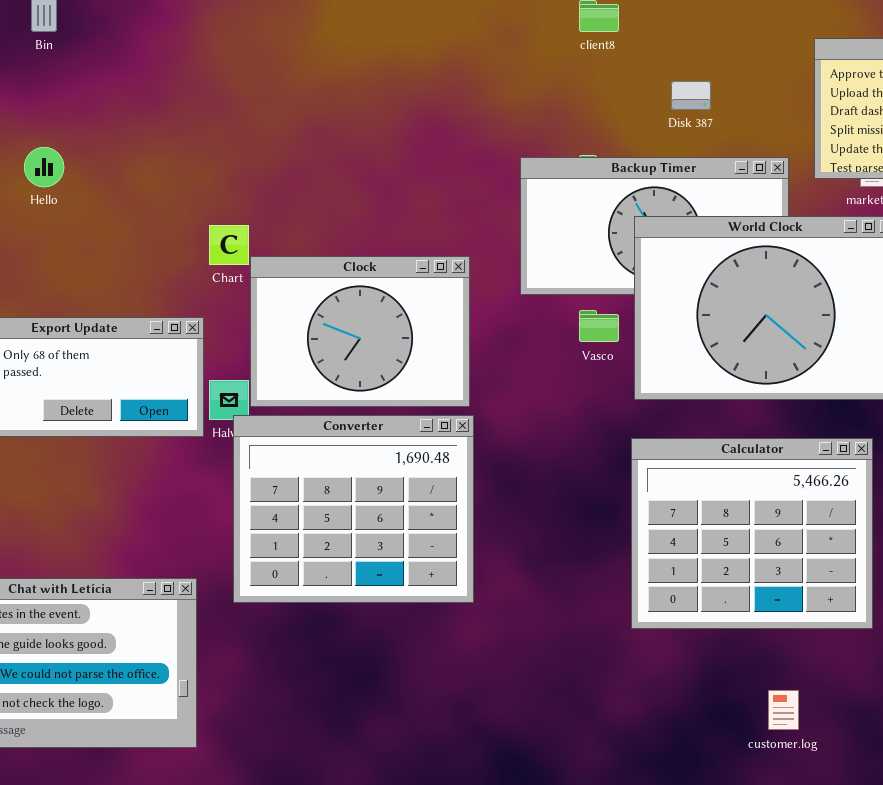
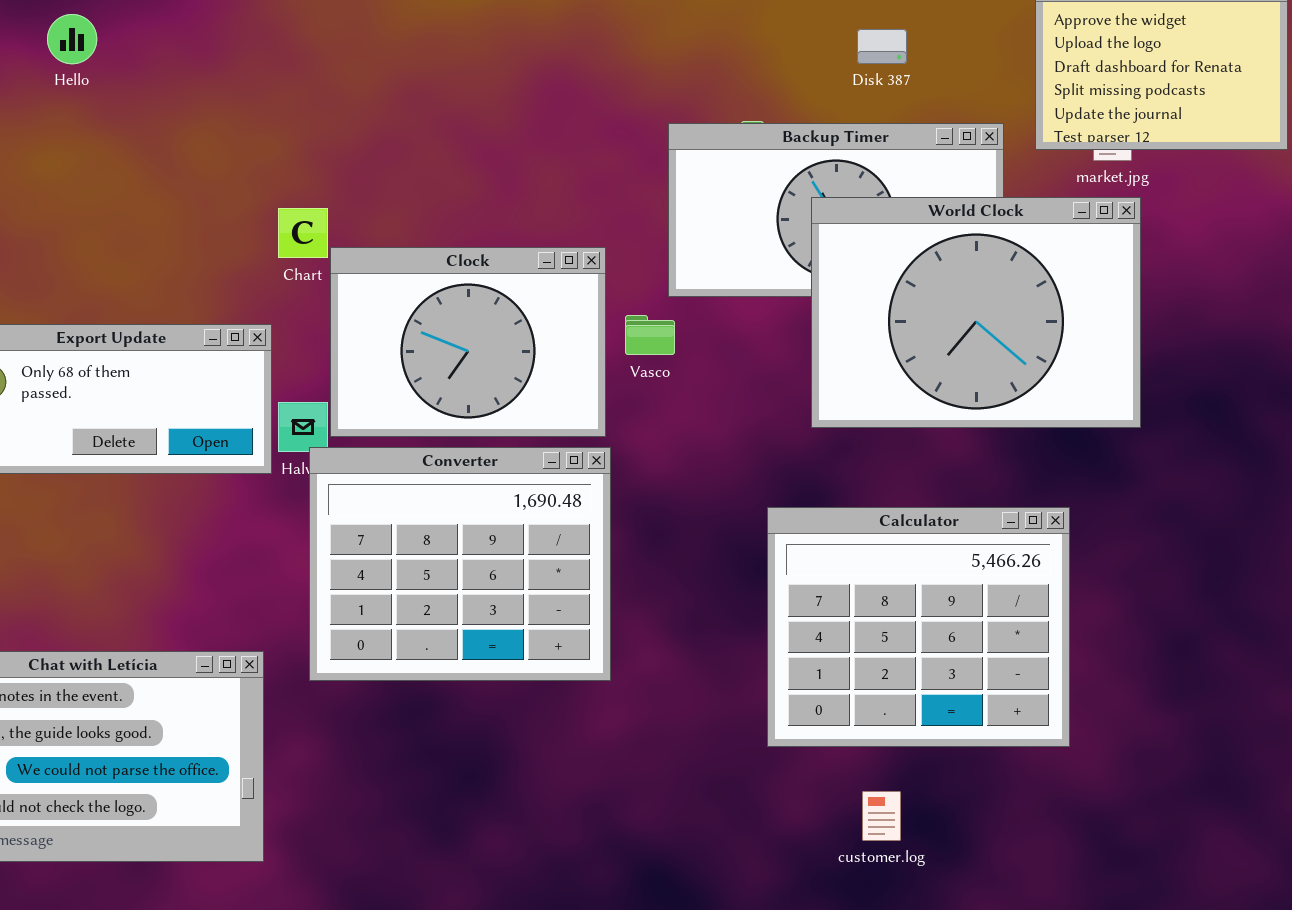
Hello: [24,147,64,187] -> [47,14,97,64], moved
Vasco: [579,310,619,342] -> [625,315,675,355], moved
Calculator: [631,438,873,629] -> [767,507,1070,747], moved
customer.log: [768,690,799,730] -> [862,791,901,841], moved

